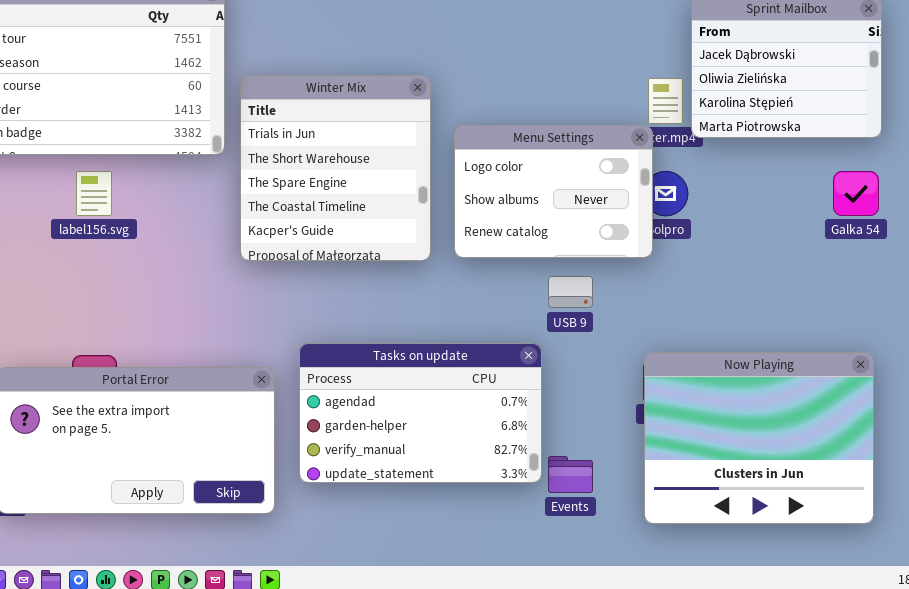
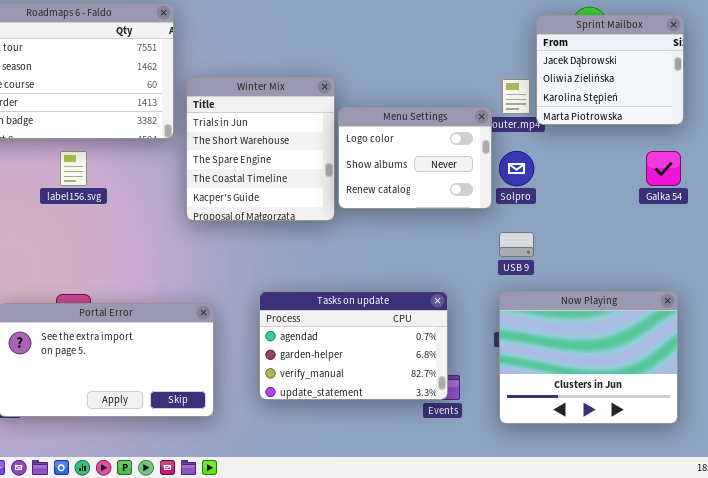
Menu Settings: [454,125,653,258] -> [338,107,492,209], moved
USB 9: [548,276,593,308] -> [499,232,534,257], moved
Tasks on update: [299,343,542,483] -> [259,291,448,400], moved

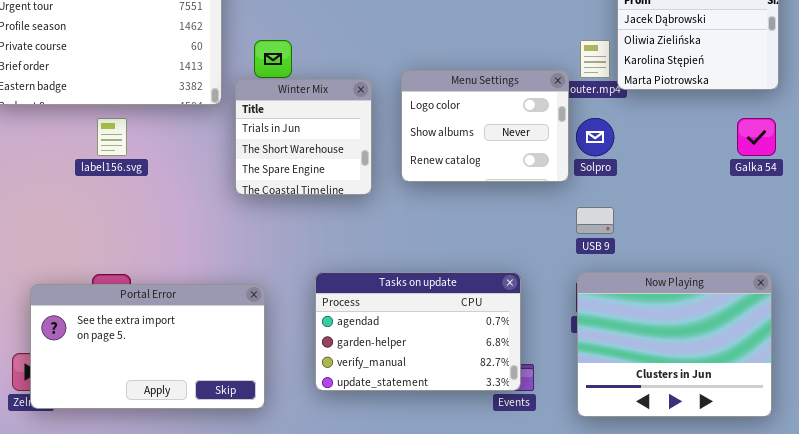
Winter Mix: [186,77,335,221] -> [235,79,372,195], resized

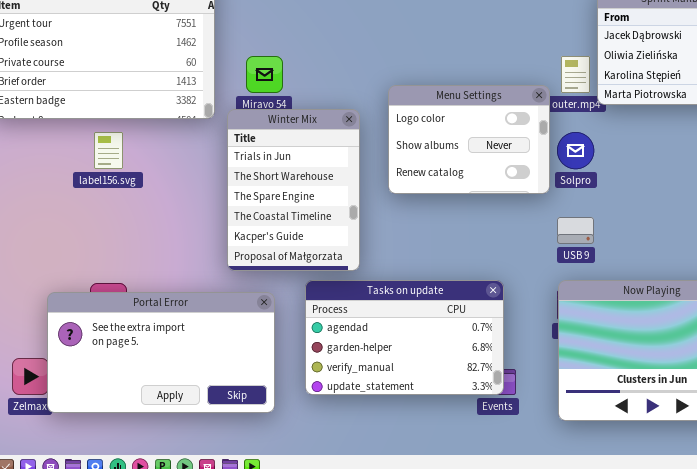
Winter Mix: [235,79,372,195] -> [227,109,360,271], moved, resized
Portal Error: [30,284,265,409] -> [47,292,275,413], moved

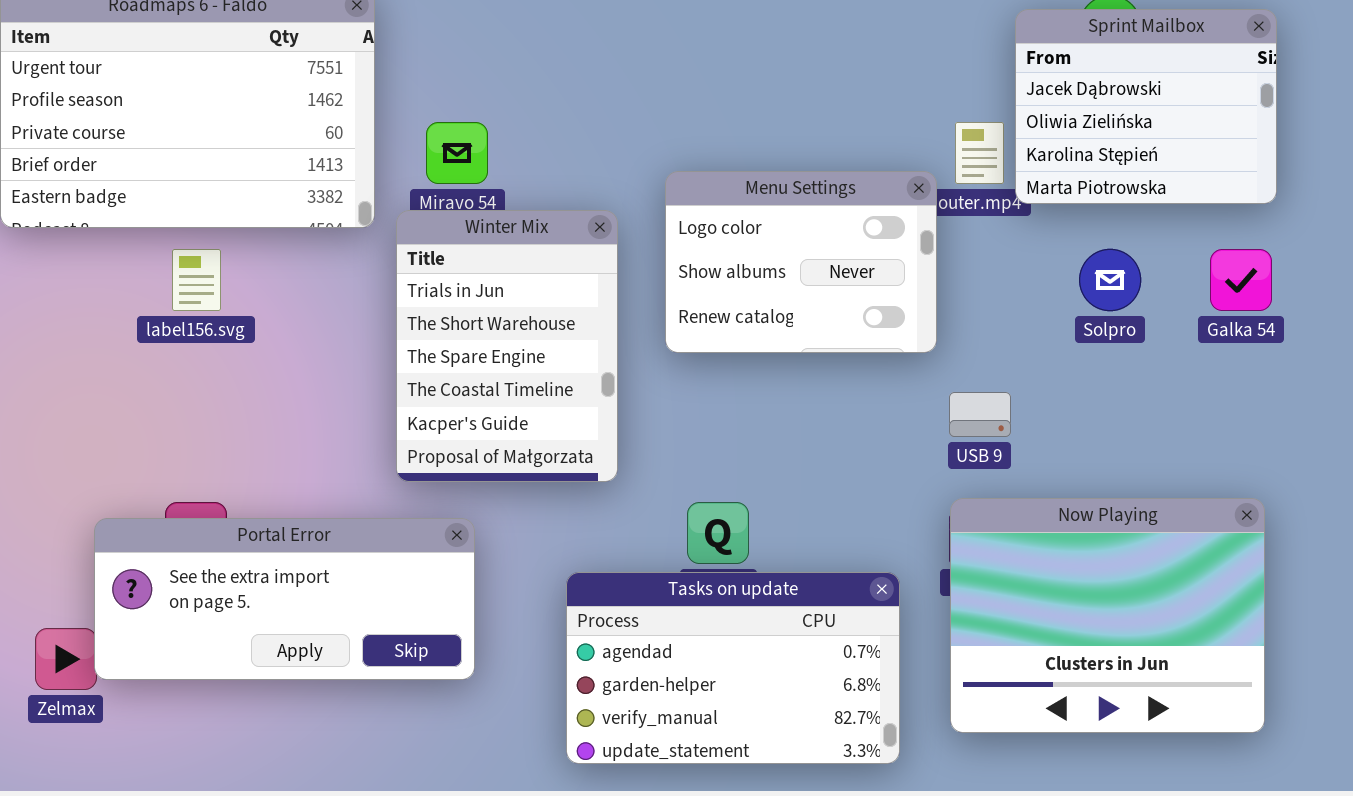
Solpro: [557,132,594,169] -> [1079,249,1141,311], moved
Tasks on update: [305,280,504,395] -> [566,572,900,764], moved
Portal Error: [47,292,275,413] -> [94,518,475,680], resized

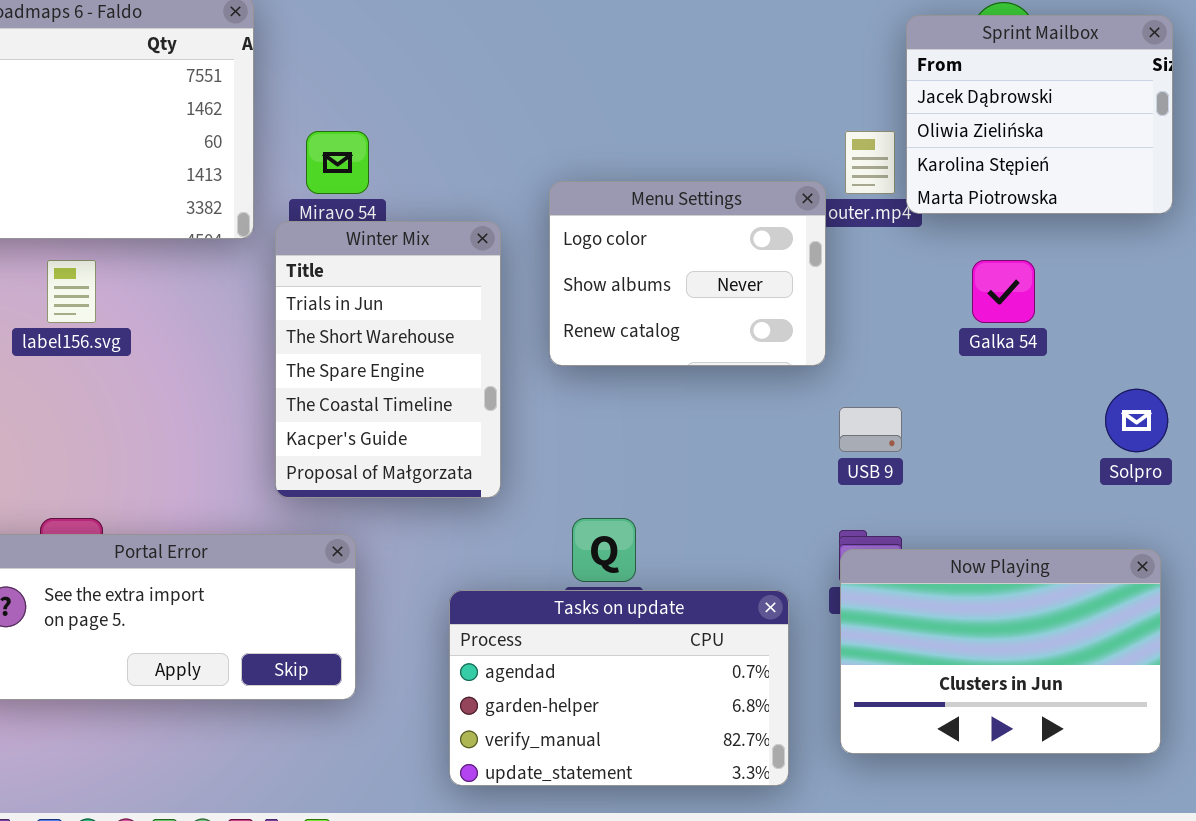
Solpro: [1079,249,1141,311] -> [1105,389,1168,452], moved
Galka 54: [1210,249,1272,311] -> [972,260,1035,323], moved
Now Playing: [950,498,1265,733] -> [840,549,1161,754], resized

